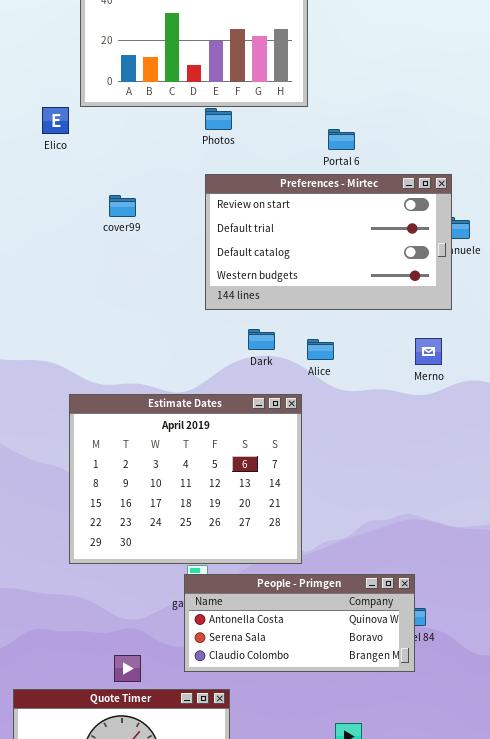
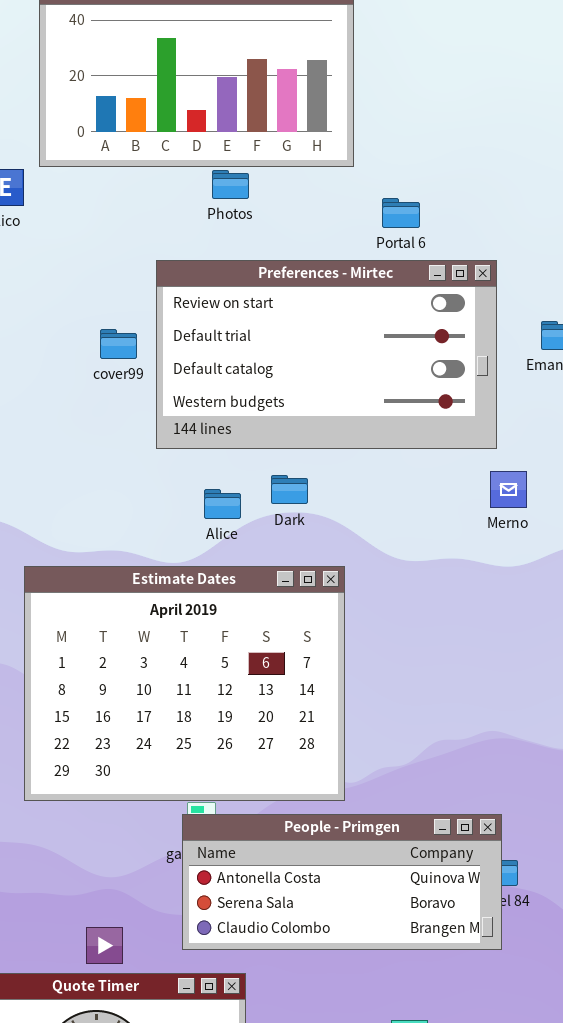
Preferences - Mirtec: [205,174,452,310] -> [156,260,497,449], moved
cover99: [109,195,136,217] -> [100,329,137,359], moved
Merno: [415,338,442,365] -> [490,471,527,508], moved
Alice: [307,339,334,360] -> [204,489,241,519], moved

